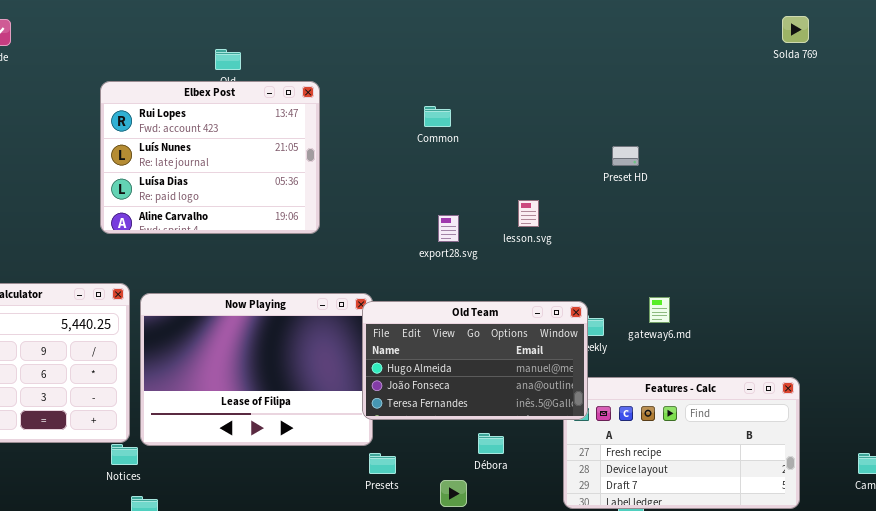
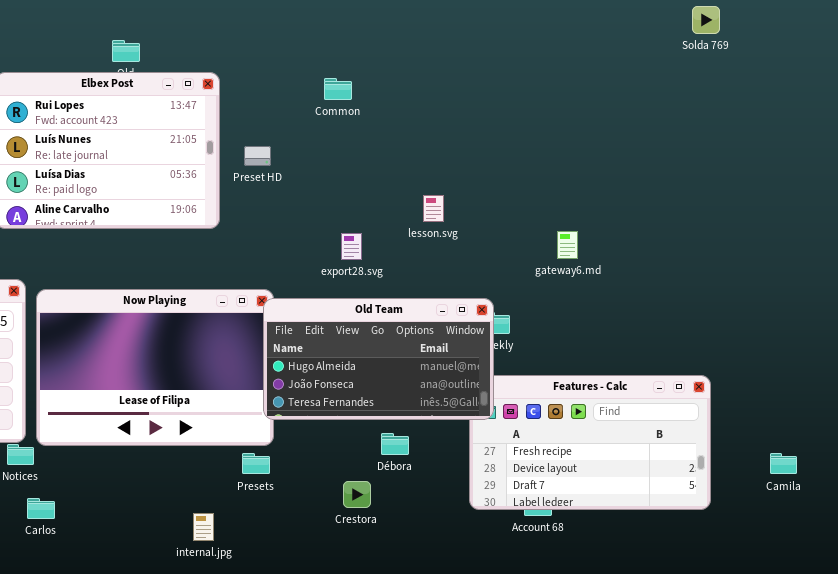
Common: [424,106,451,127] -> [324,78,352,100], moved
Preset HD: [612,146,639,166] -> [244,146,271,166], moved
export28.svg: [438,215,459,242] -> [341,233,362,260], moved
gateway6.md: [649,297,670,323] -> [557,231,578,259], moved
Presets: [369,453,396,474] -> [242,453,270,474], moved

